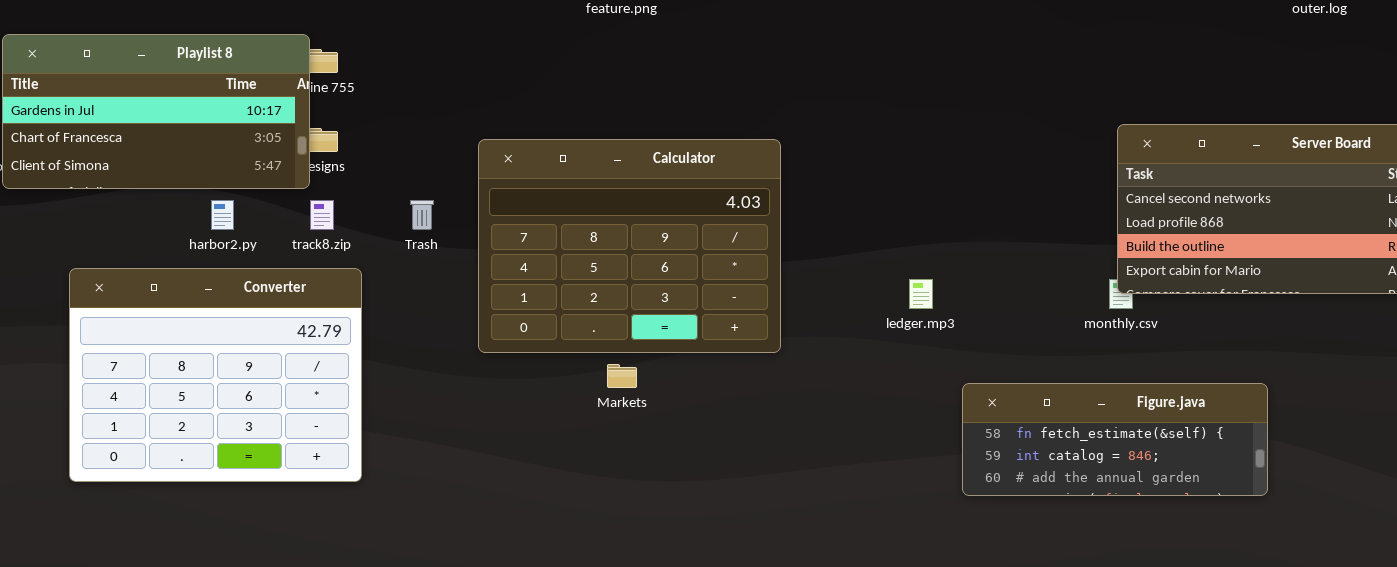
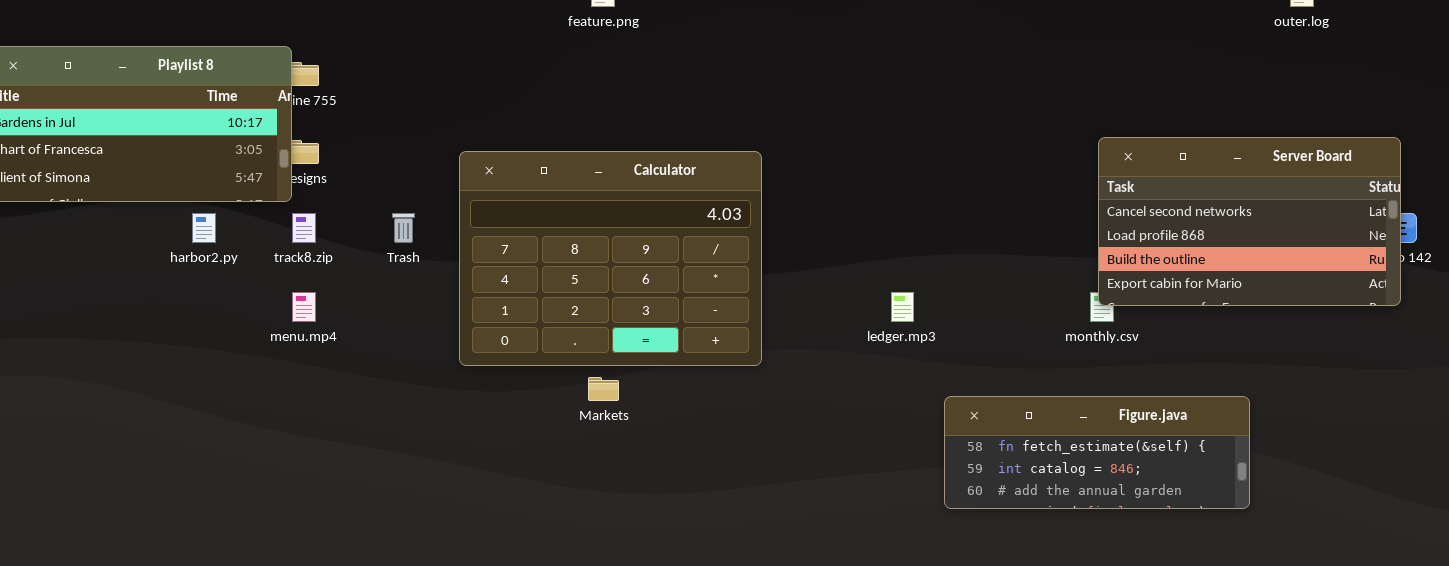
Converter: [69,268,362,482] -> none, closed

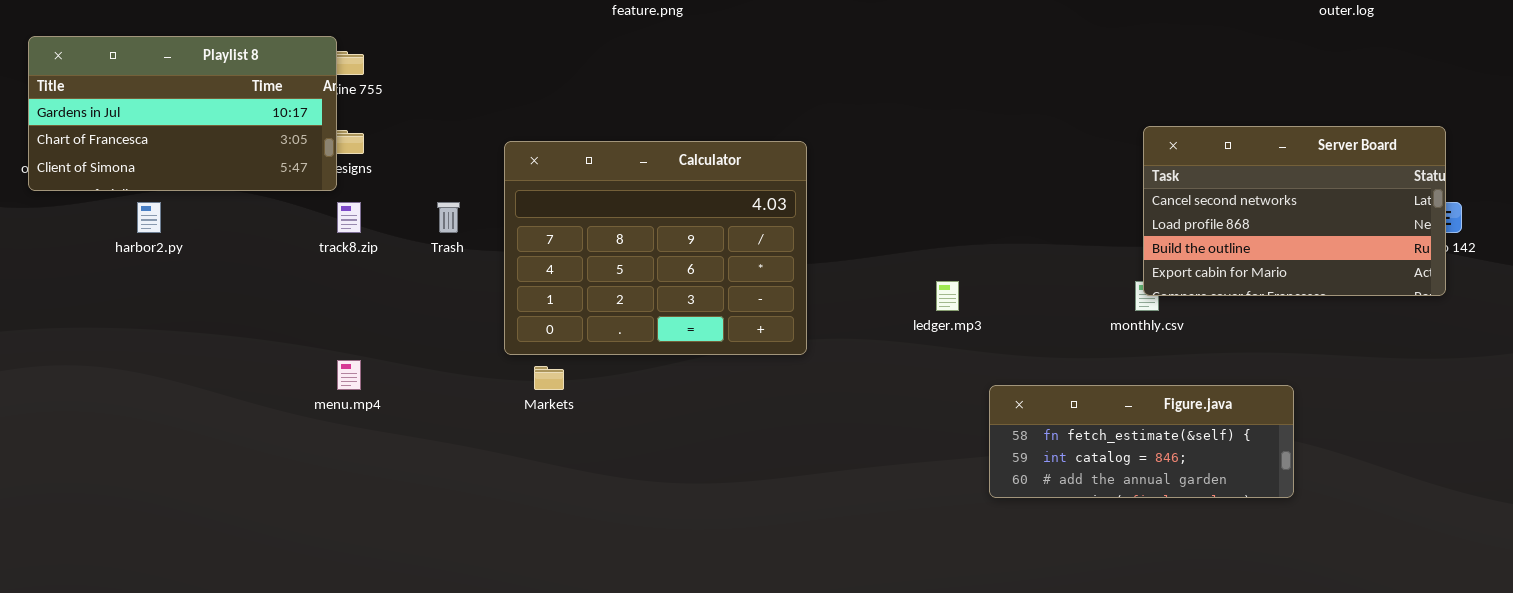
harbor2.py: [192,213,216,243] -> [137,202,161,233], moved
menu.mp4: [292,292,316,322] -> [337,360,361,390], moved
Markets: [588,377,619,401] -> [534,366,564,390], moved

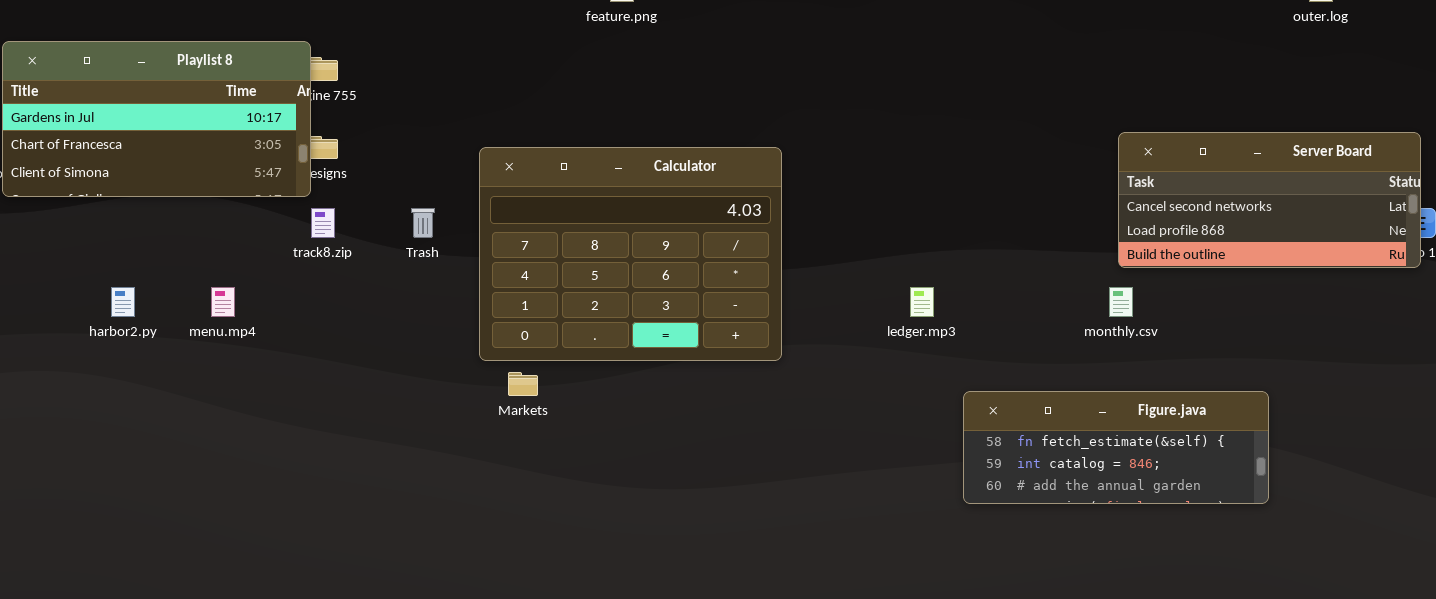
Server Board: [1143,126,1446,296] -> [1118,132,1421,268], resized
harbor2.py: [137,202,161,233] -> [111,287,135,317], moved
menu.mp4: [337,360,361,390] -> [211,287,235,317], moved

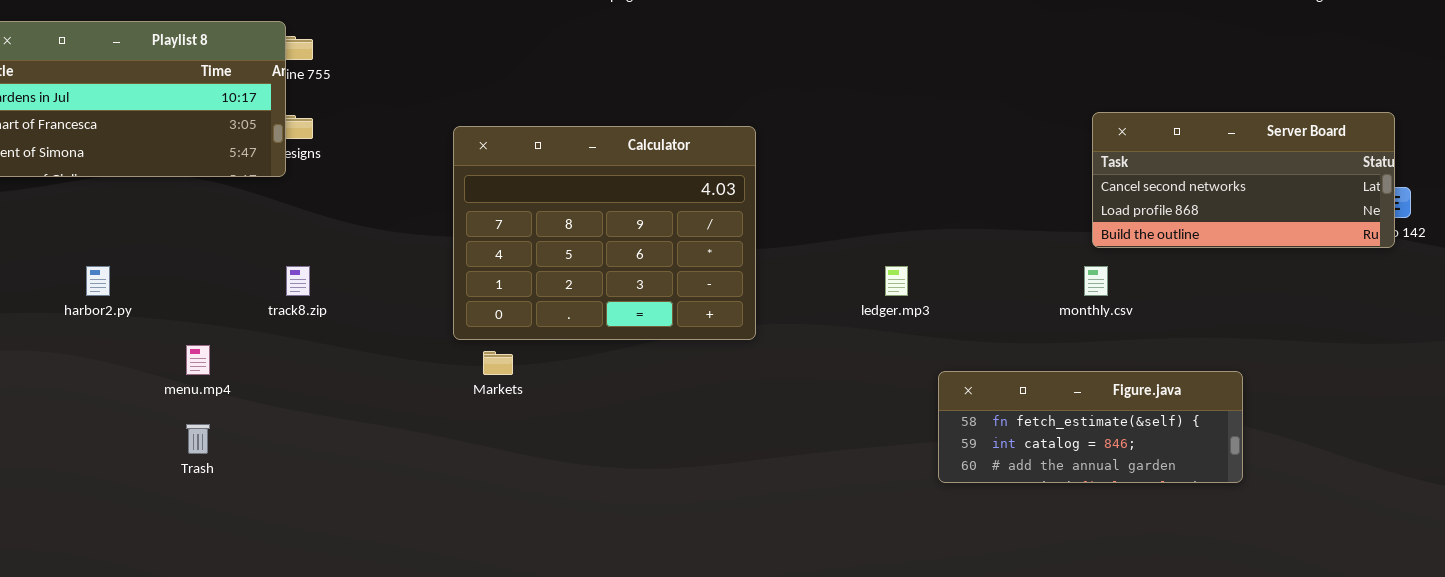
track8.zip: [311,208,335,238] -> [286,266,310,296], moved
Trash: [411,208,435,238] -> [186,424,210,454], moved
menu.mp4: [211,287,235,317] -> [186,345,210,375], moved

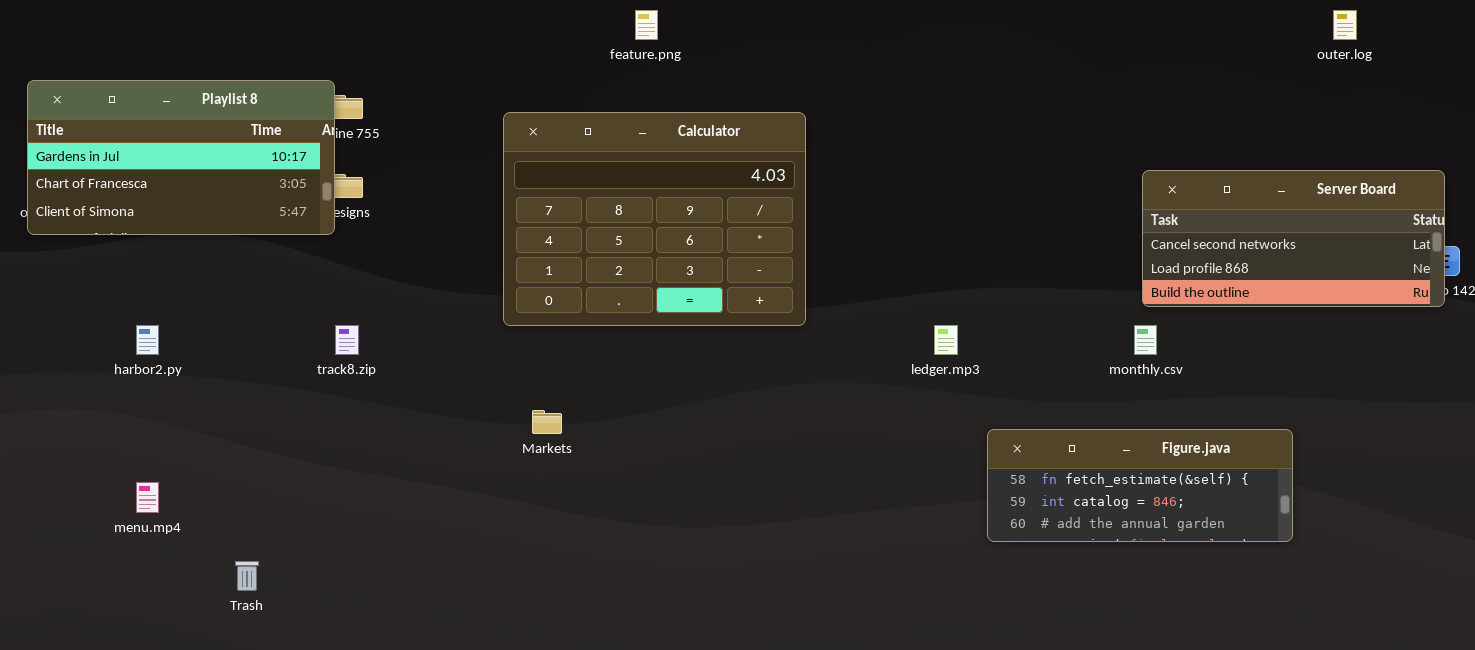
Calculator: [453,126,756,340] -> [503,112,806,326], moved
menu.mp4: [186,345,210,375] -> [136,482,159,513], moved
Trash: [186,424,210,454] -> [235,561,259,591], moved

